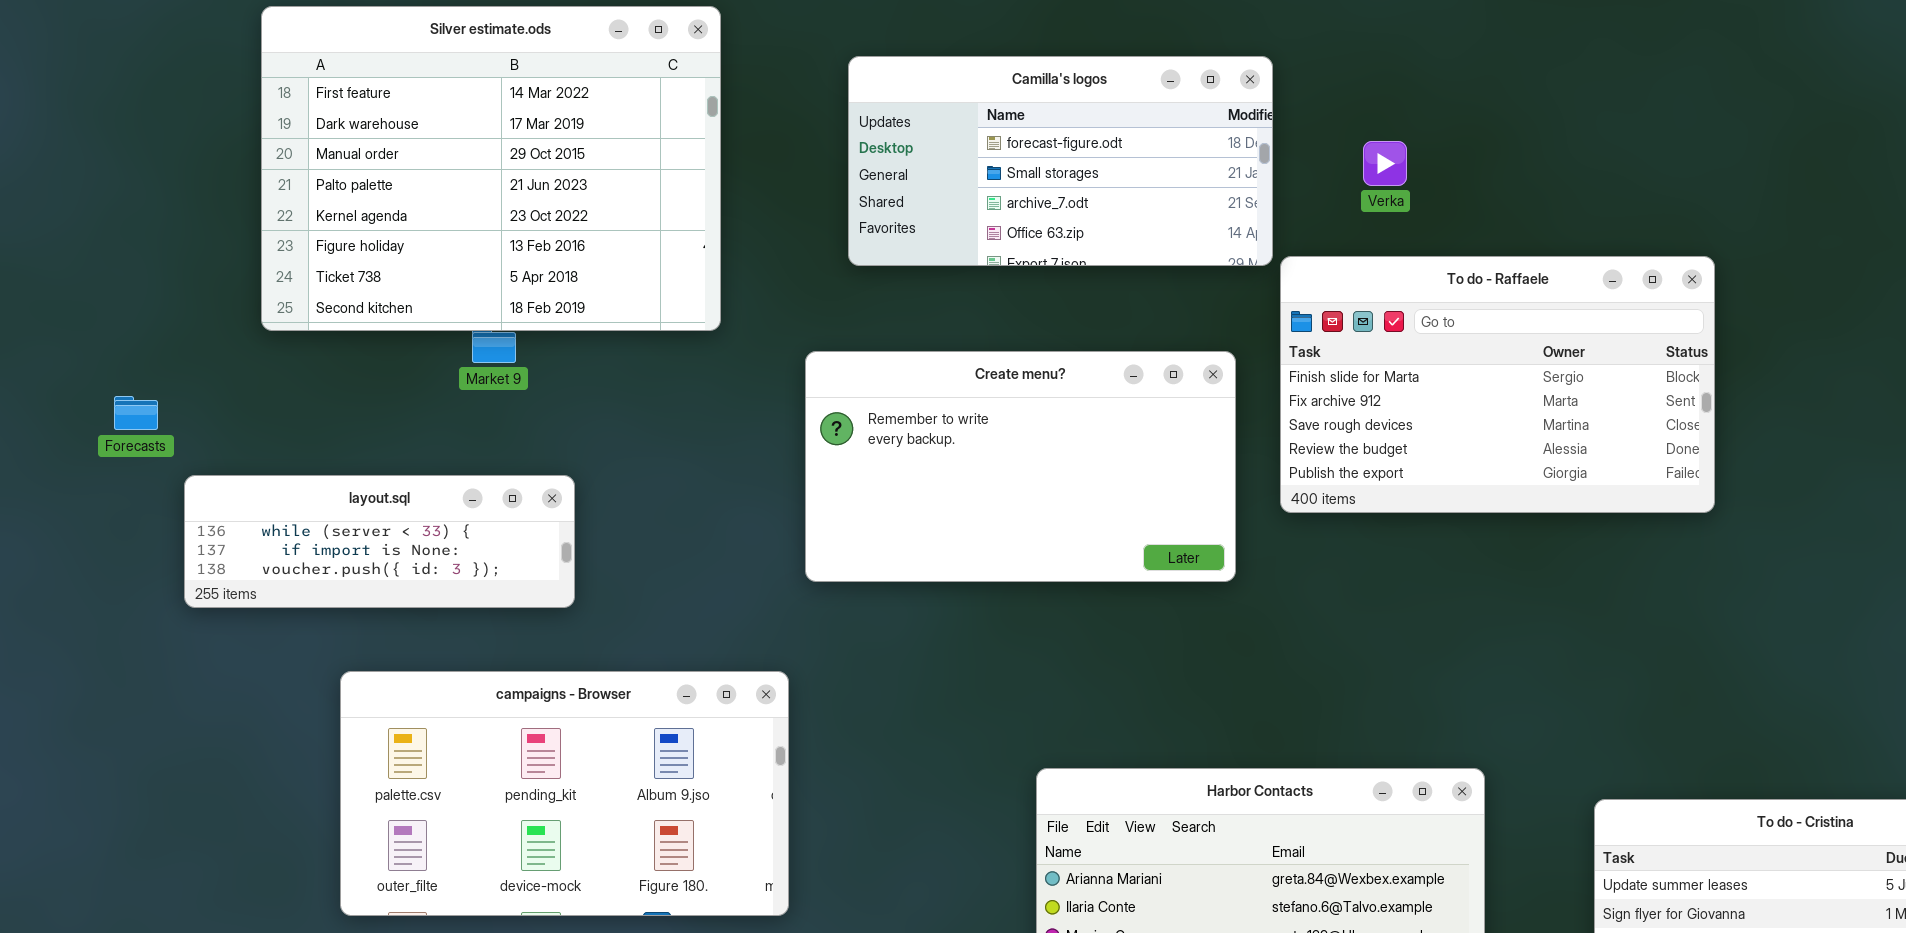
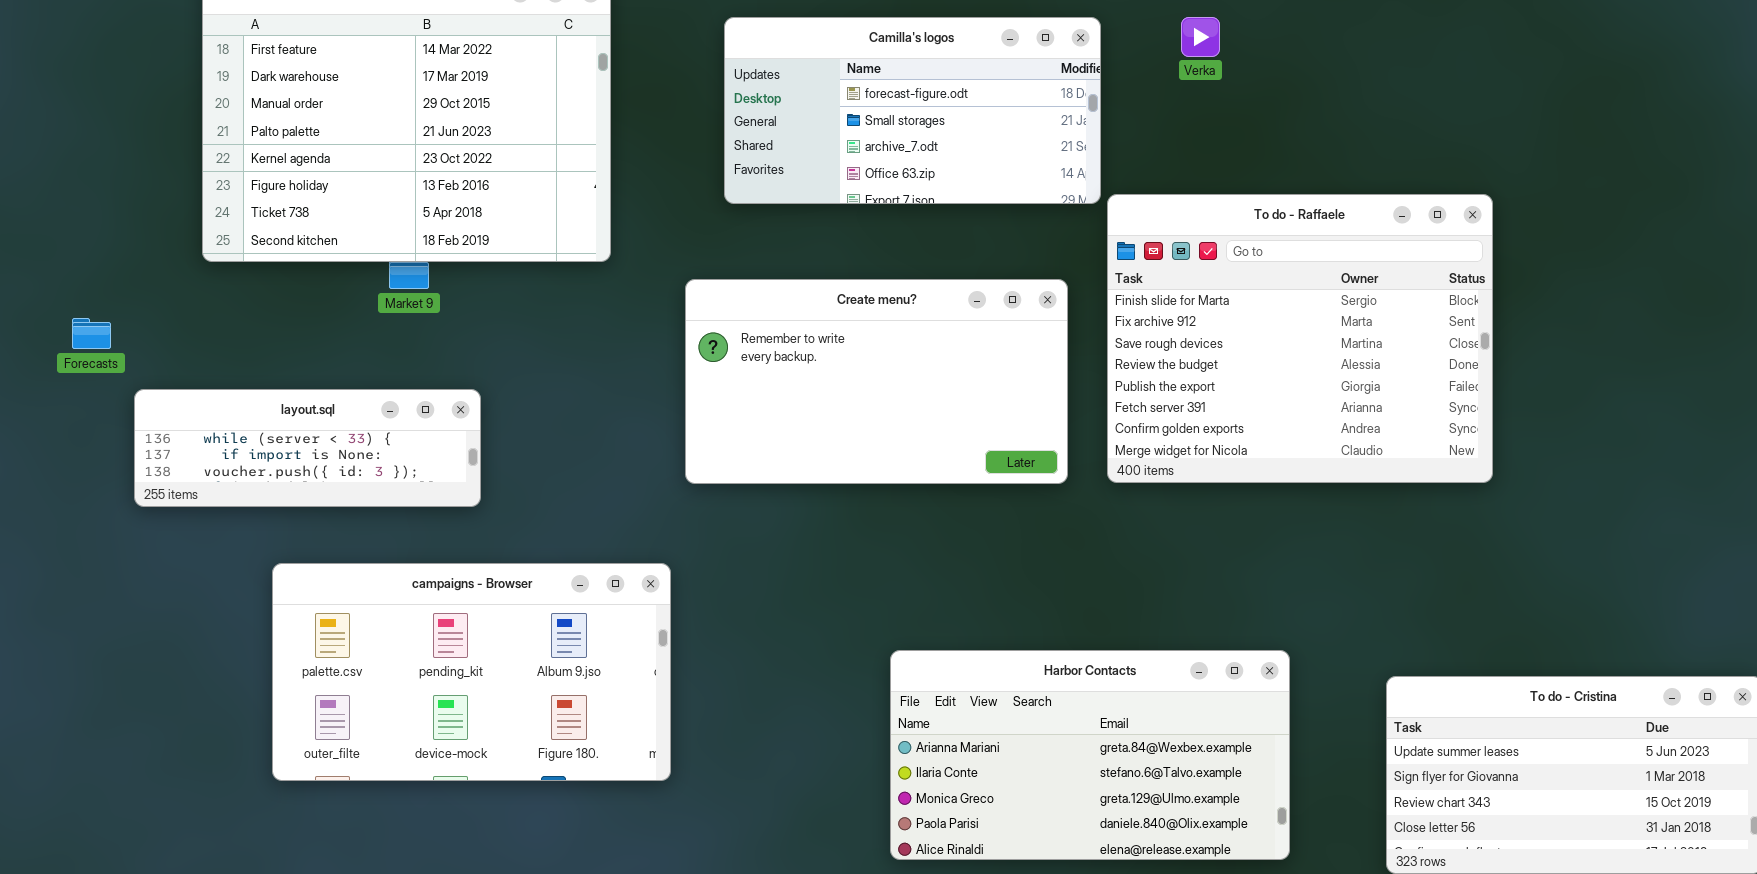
Verka: [1363,141,1407,186] -> [1181,17,1220,57], moved
To do - Raffaele: [1280,256,1715,513] -> [1107,194,1493,483], resized

